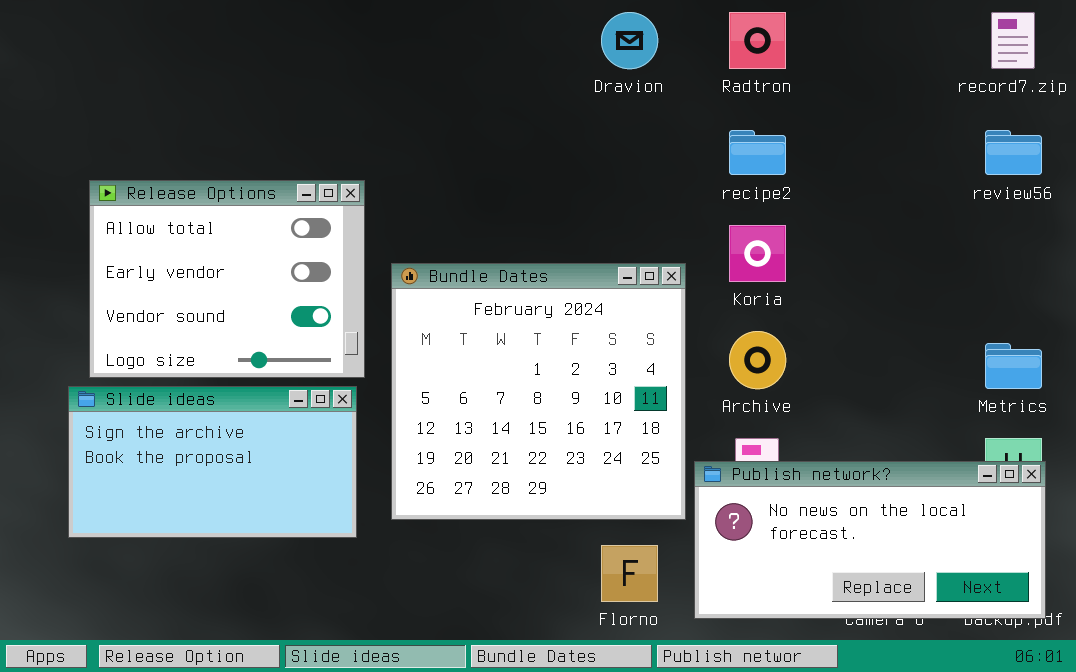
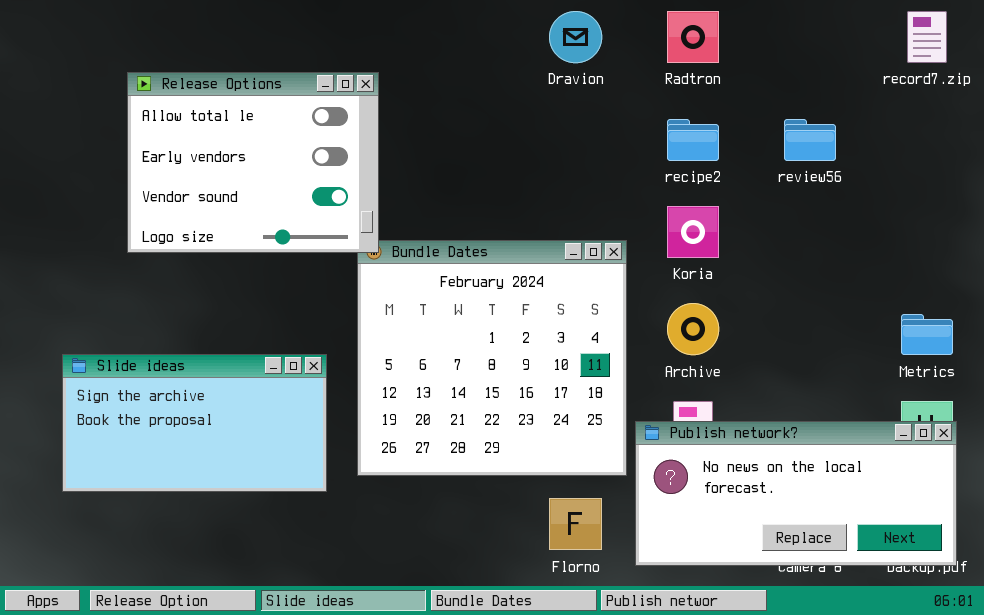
review56: [985,130,1042,175] -> [784,119,836,161], moved
Release Options: [89,180,365,378] -> [127,72,379,253], moved

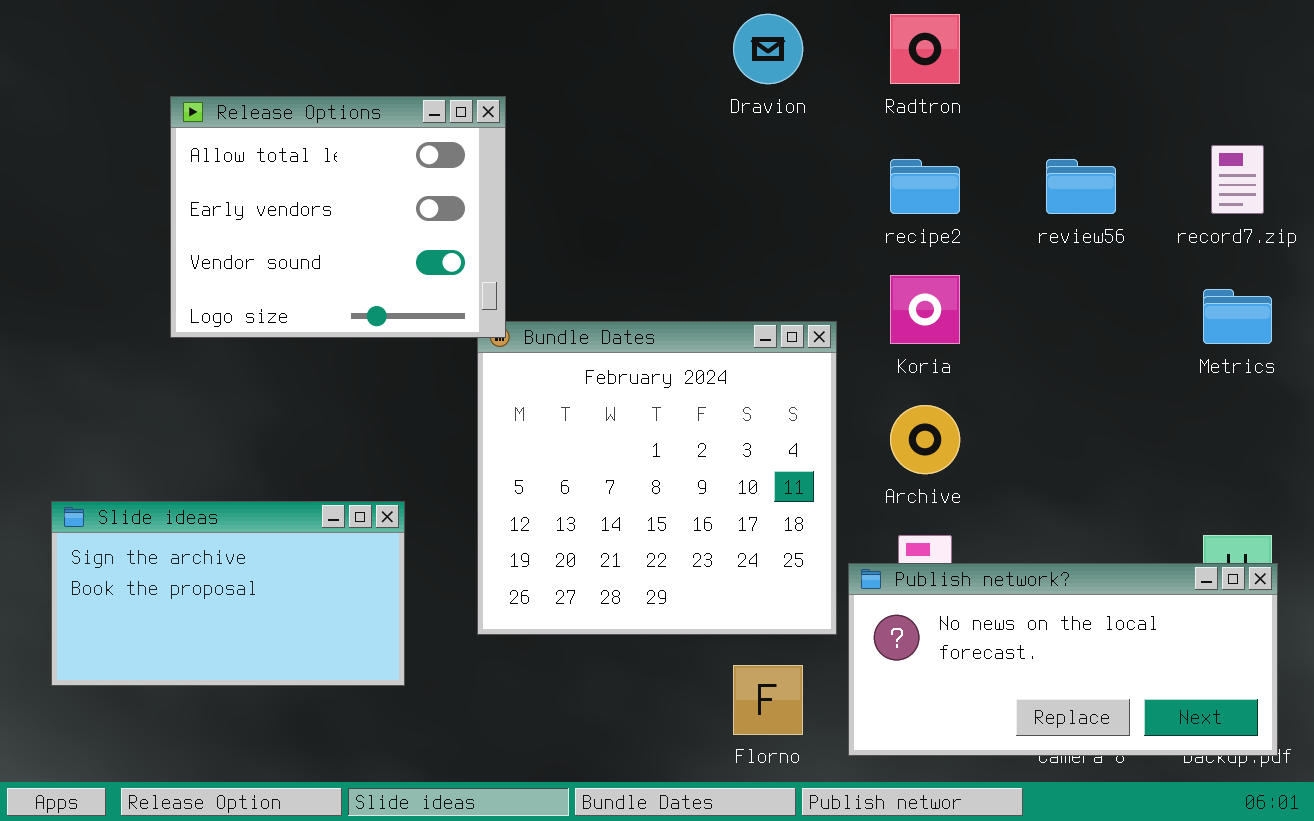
record7.zip: [907,11,947,63] -> [1211,145,1264,214], moved
Metrics: [901,314,953,355] -> [1203,289,1272,344], moved
Slide ideas: [62,354,327,492] -> [51,501,405,686], moved

